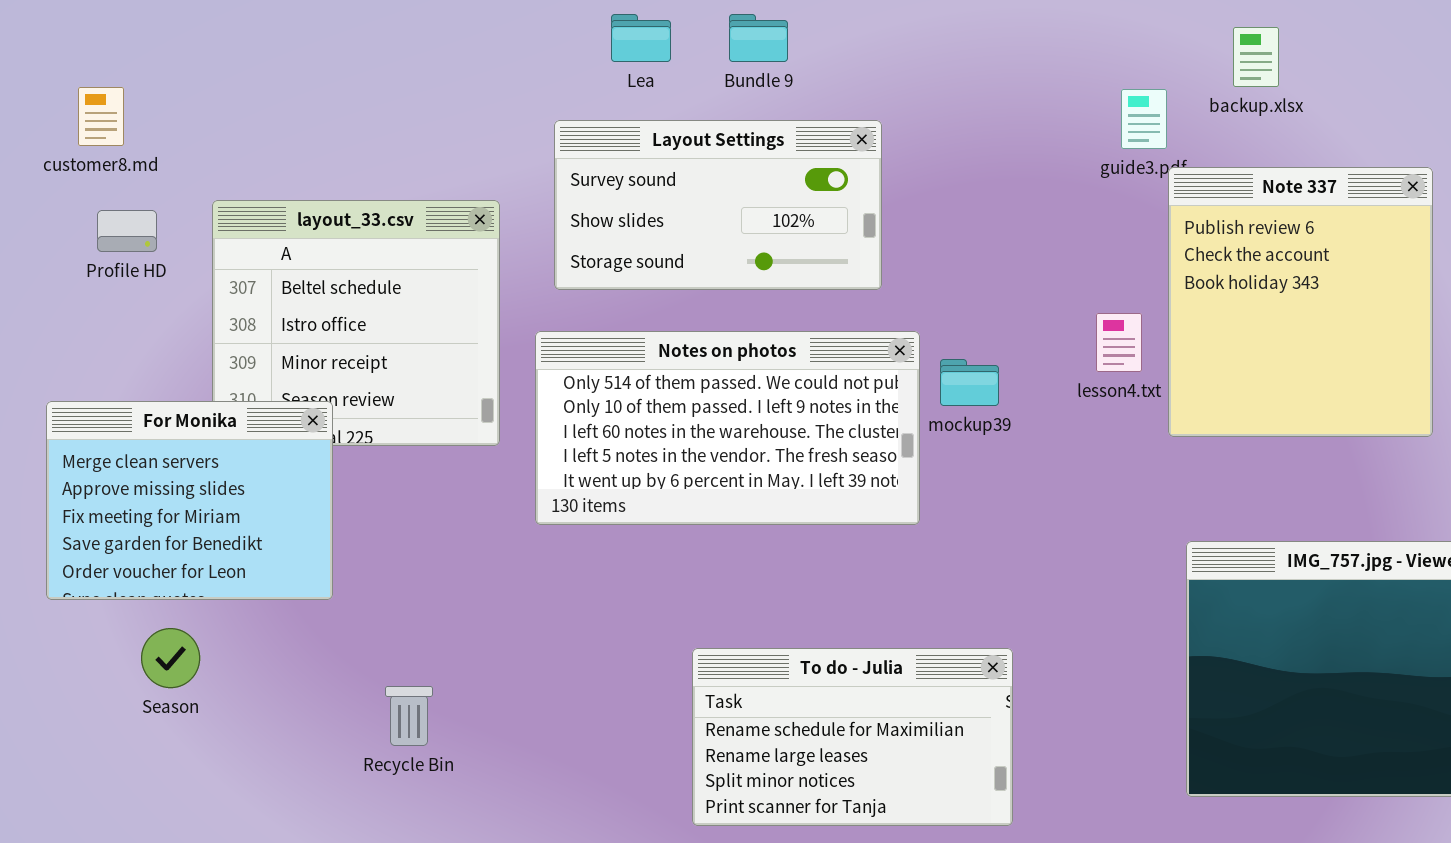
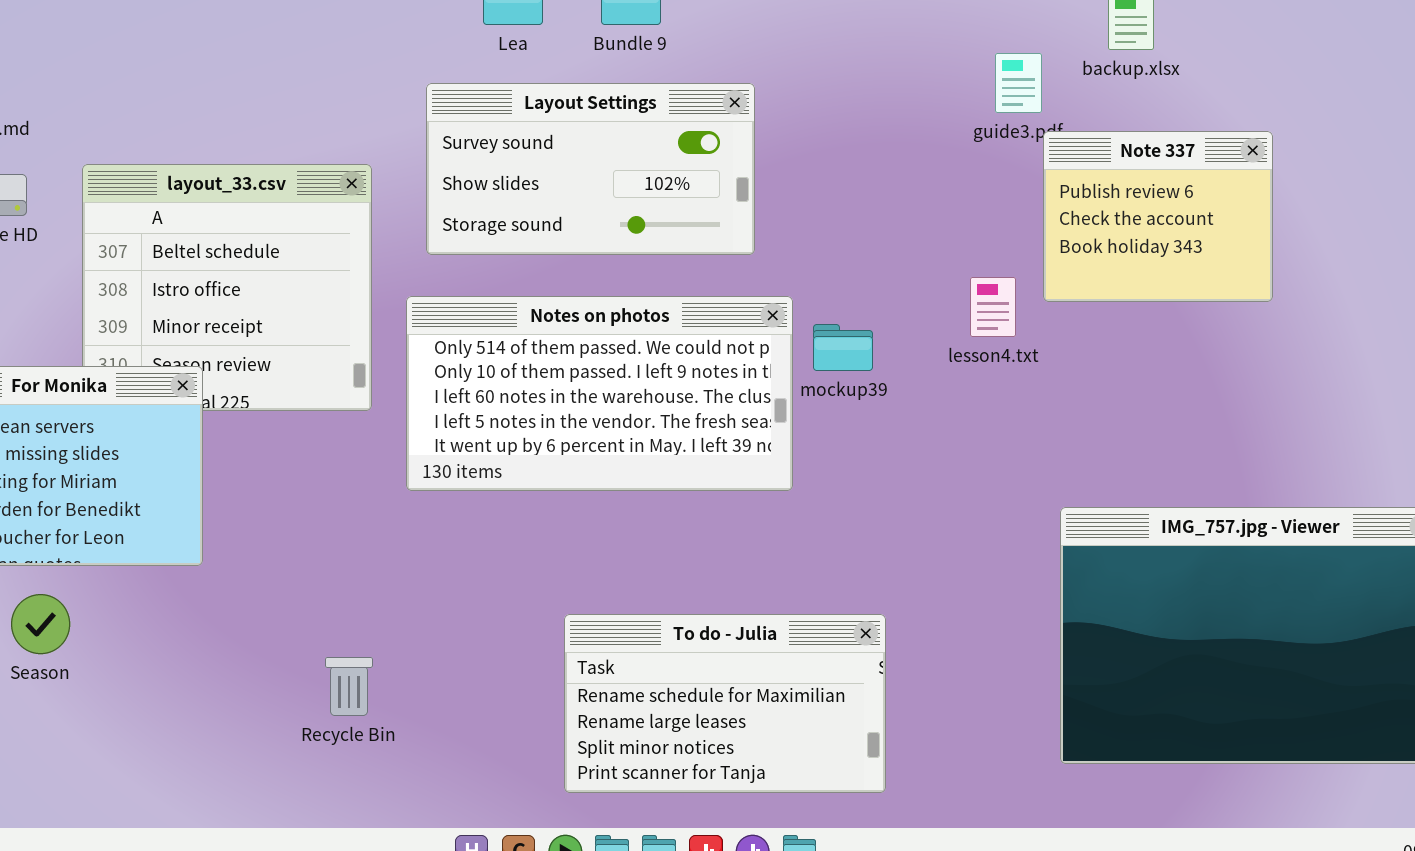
Note 337: [1168,167,1433,437] -> [1043,131,1273,302], resized
Recycle Bin: [385,686,433,746] -> [325,657,373,716], moved

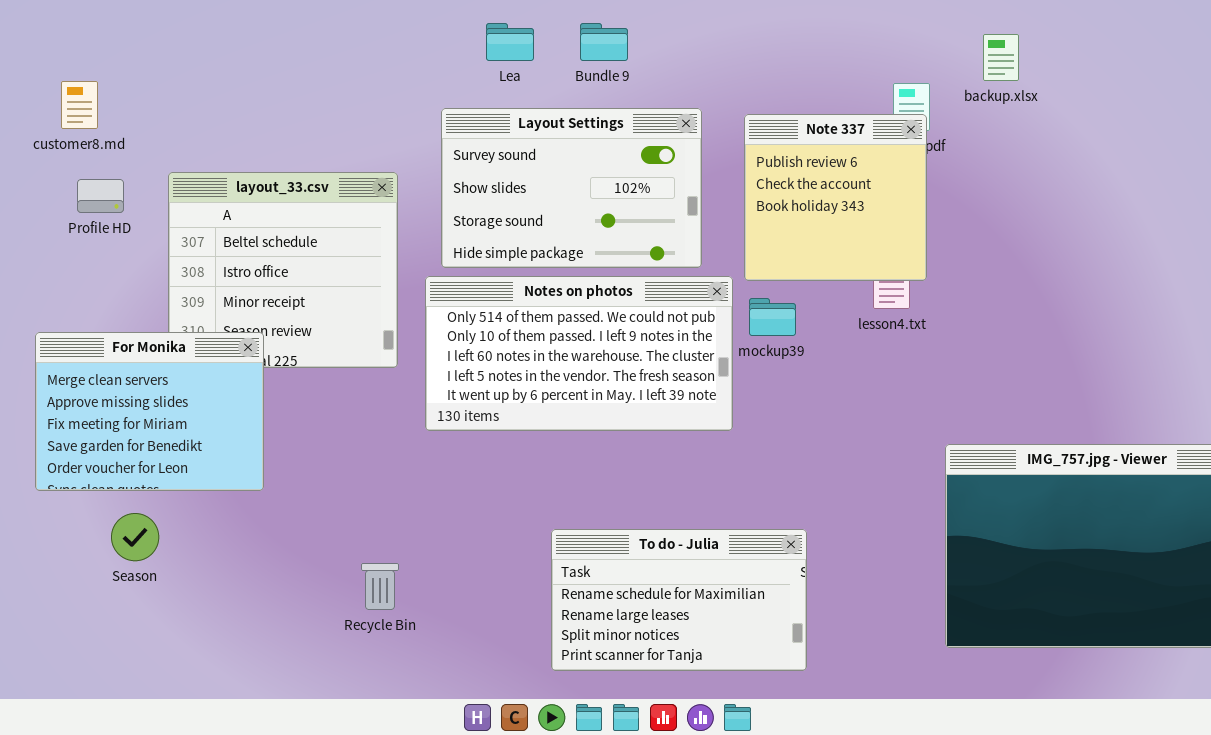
Layout Settings: [426,83,755,255] -> [441,108,702,268], resized
Note 337: [1043,131,1273,302] -> [744,114,927,281], moved, resized

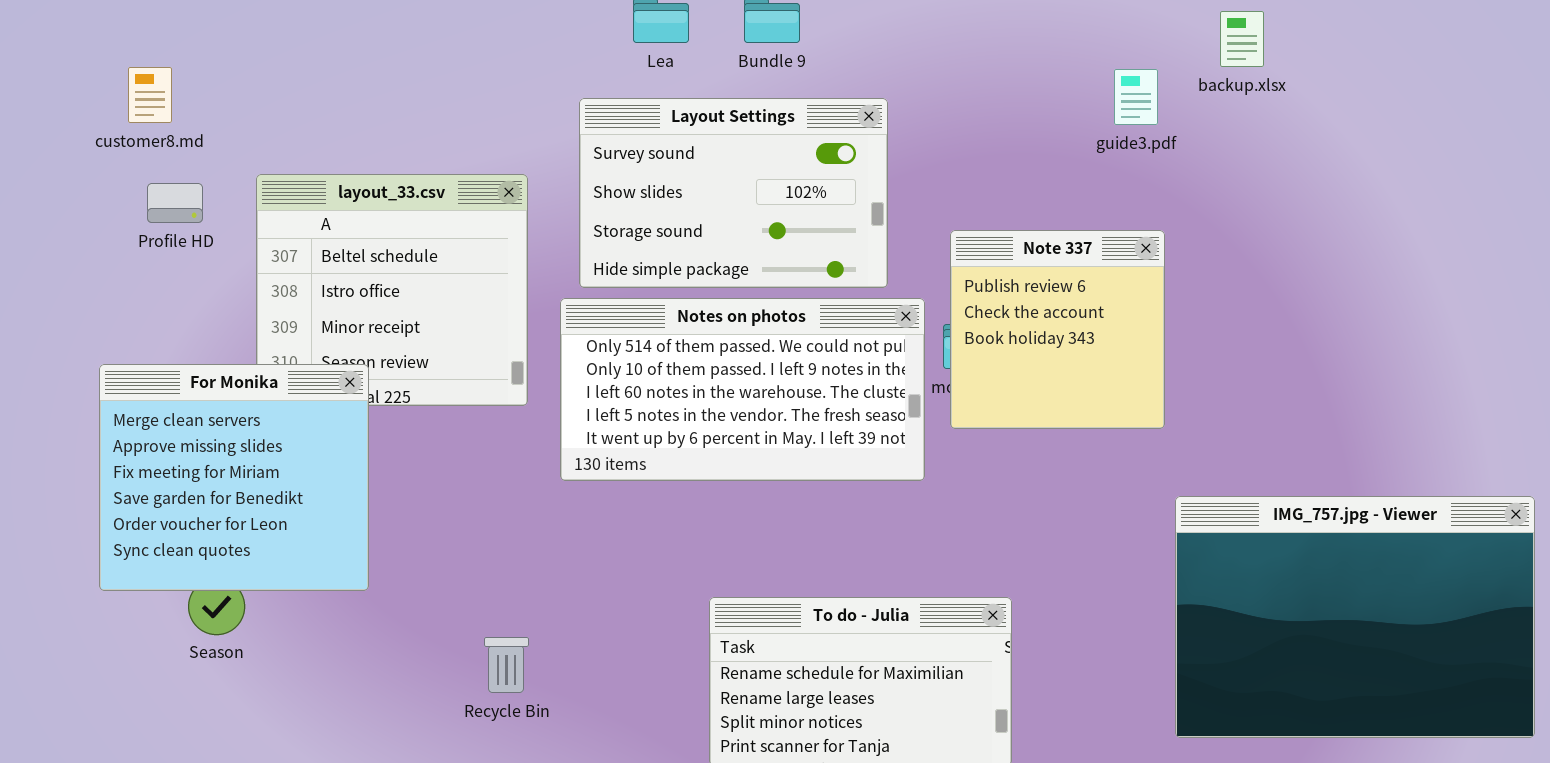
Note 337: [744,114,927,281] -> [950,230,1165,429], moved
For Monika: [35,332,264,491] -> [99,364,369,591], resized

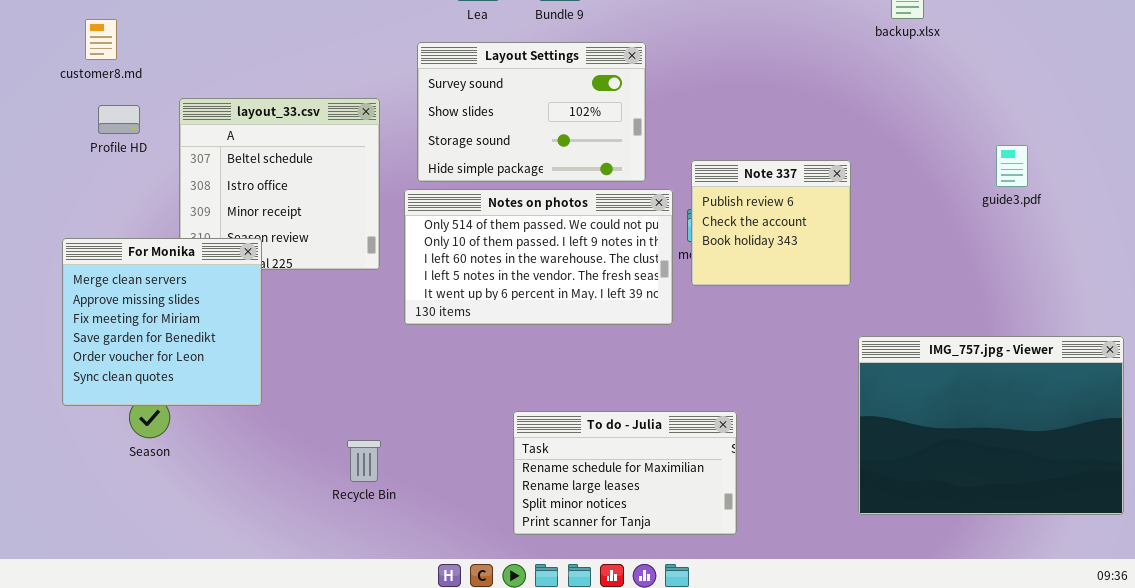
guide3.pdf: [1114,69,1158,125] -> [996,145,1028,187], moved
Note 337: [950,230,1165,429] -> [691,160,851,286], resized

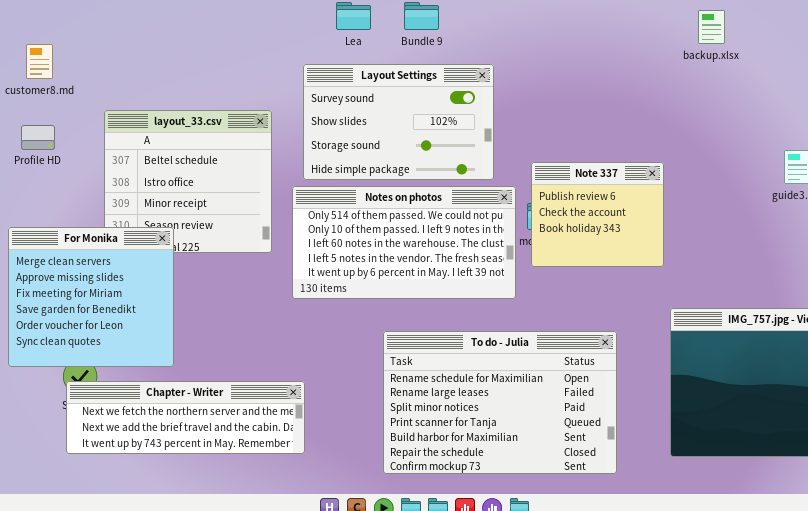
Profile HD: [98,105,140,134] -> [21,125,55,150], moved
To do - Julia: [513,411,737,535] -> [383,331,617,474], resized
Chapter - Writer: none -> [66,381,305,454], opened

